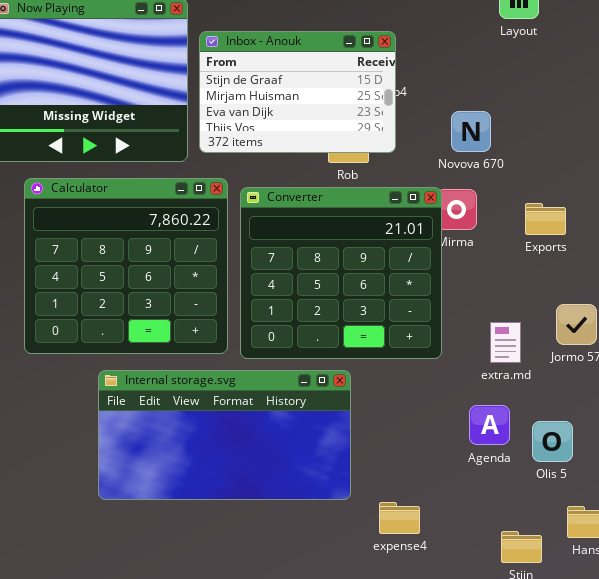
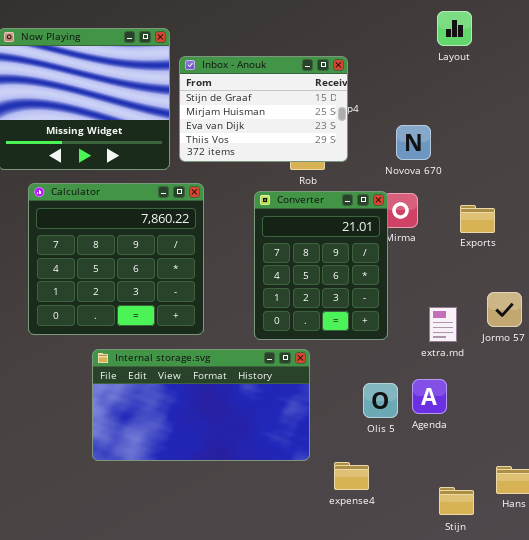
Converter: [240,187,442,359] -> [254,191,388,340], resized
Olis 5: [532,421,573,462] -> [363,383,398,418], moved

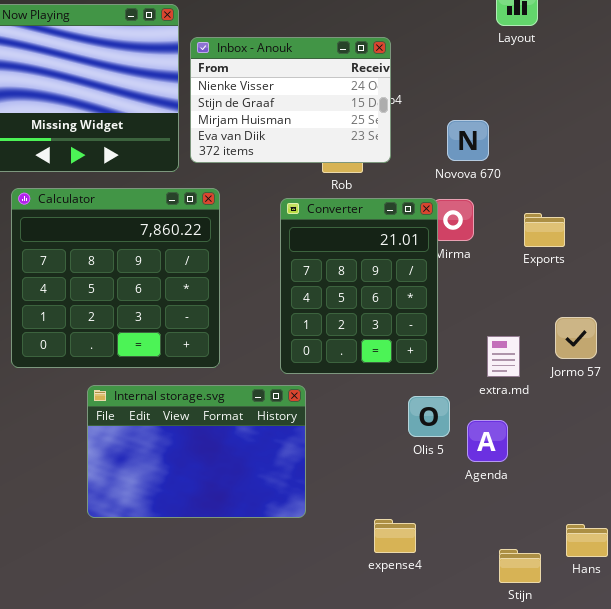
Inbox - Anouk: [179,56,348,162] -> [190,37,391,163], scrolled up 1 row
Internal storage.svg: [92,349,310,461] -> [87,385,306,518], resized
Olis 5: [363,383,398,418] -> [408,396,450,437], moved

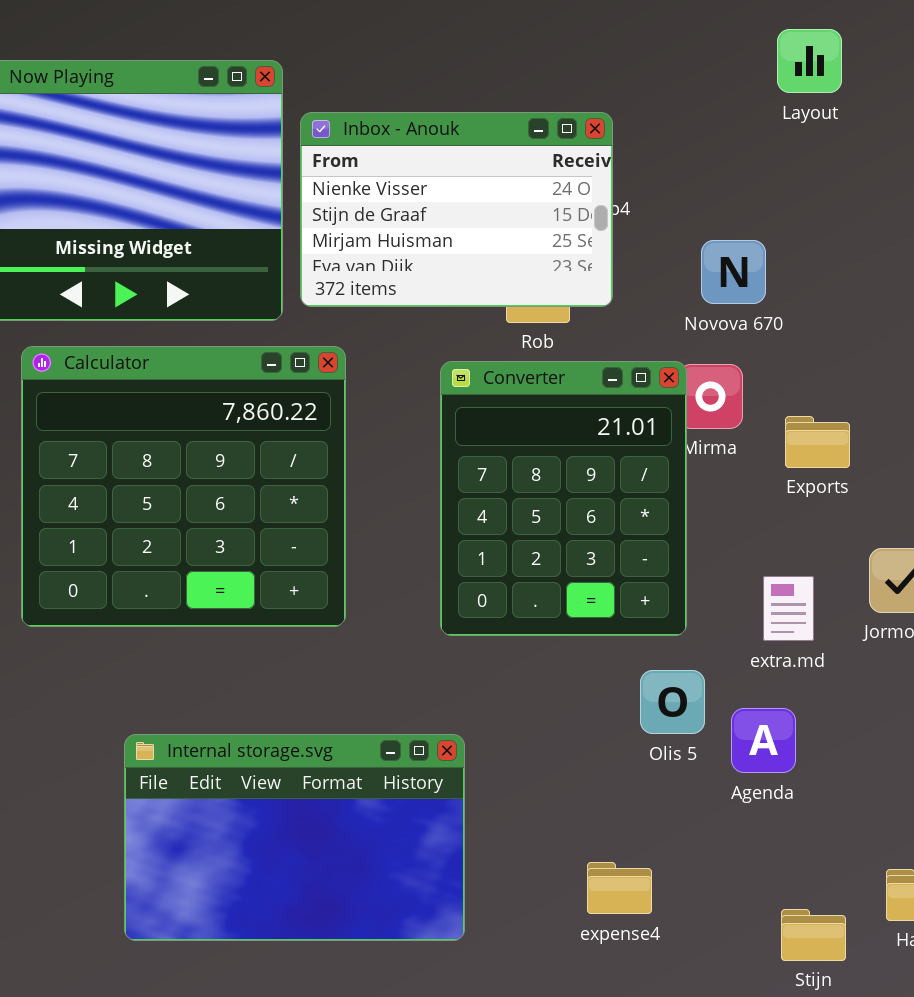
Exports: [524,213,565,247] -> [785,416,850,468], moved
Internal storage.svg: [87,385,306,518] -> [124,734,465,941], moved

